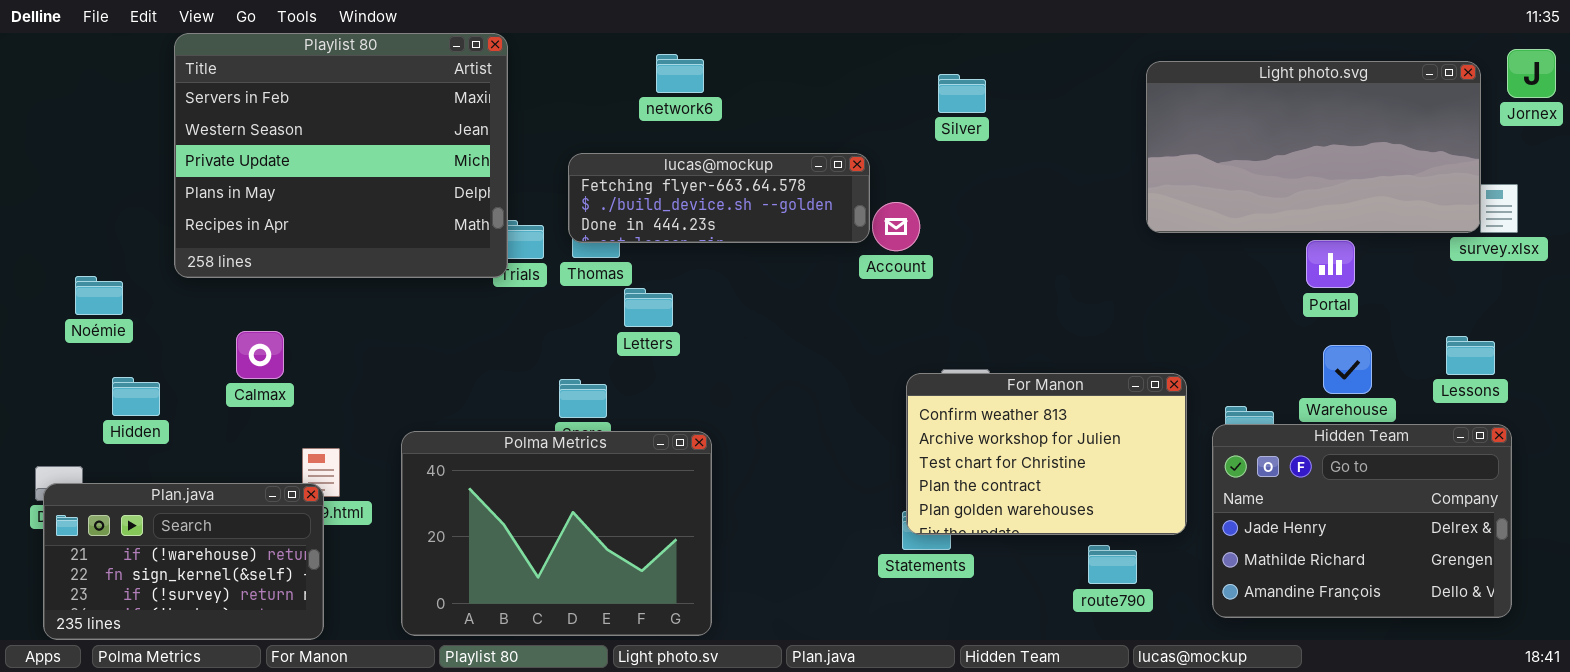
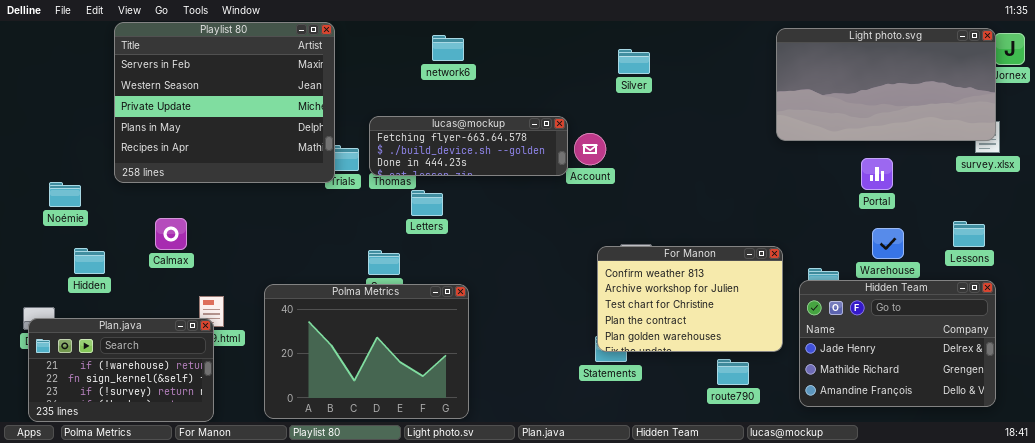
Light photo.svg: [1146,61,1481,233] -> [776,28,996,141], moved
lucas@mockup: [568,153,870,243] -> [369,116,568,176], moved

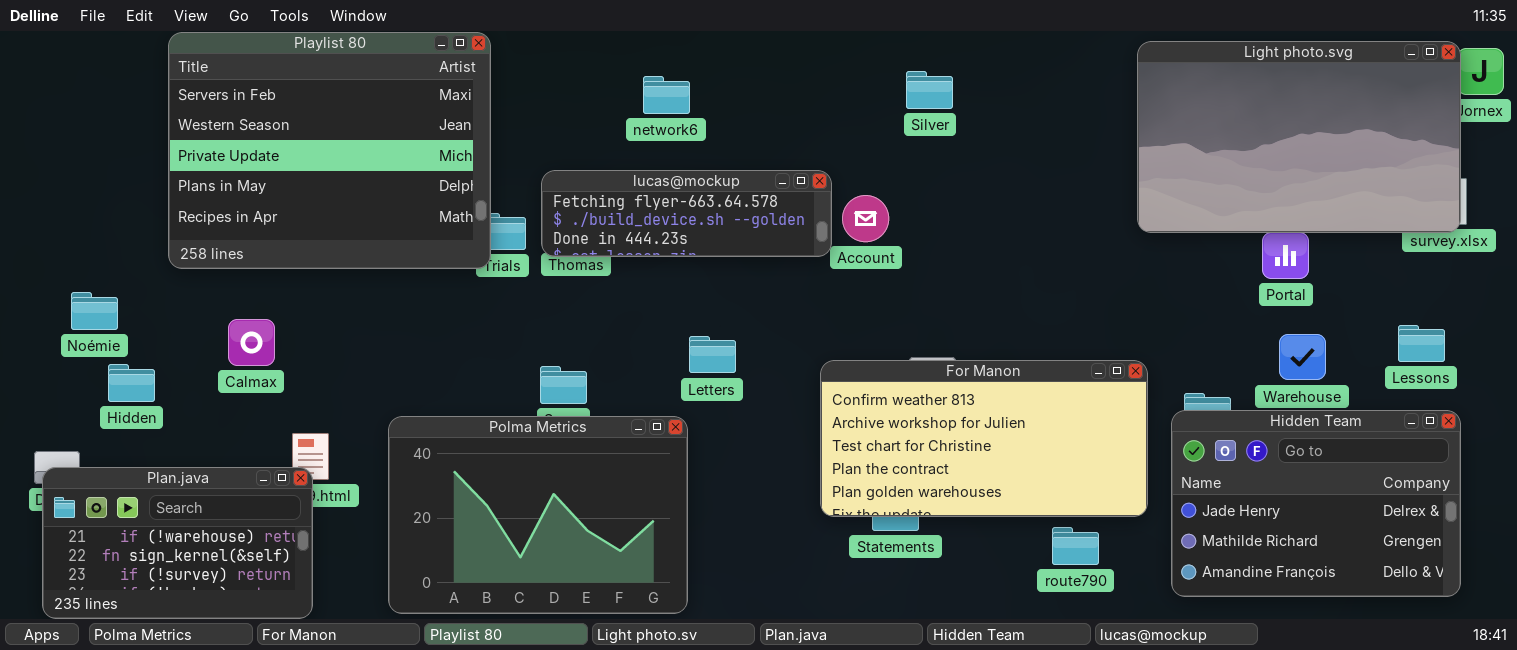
Light photo.svg: [776,28,996,141] -> [1137,41,1461,233], resized
network6: [432,35,464,61] -> [643,76,690,114], moved
Noémie: [49,182,81,207] -> [71,292,118,330], moved
Letters: [411,190,443,216] -> [689,336,736,373], moved
For Manon: [597,246,783,352] -> [820,360,1148,517], resized

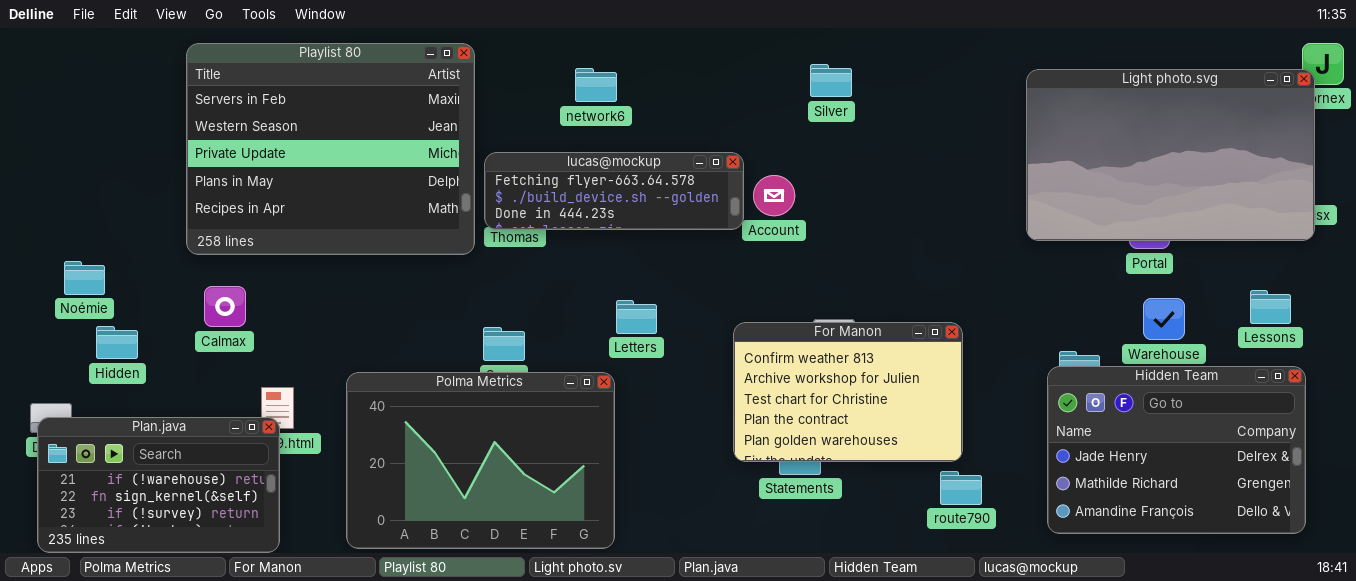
Playlist 80: [168,32,491,269] -> [186,43,475,255], moved
Light photo.svg: [1137,41,1461,233] -> [1026,69,1315,241], moved
For Manon: [820,360,1148,517] -> [733,322,963,462], resized

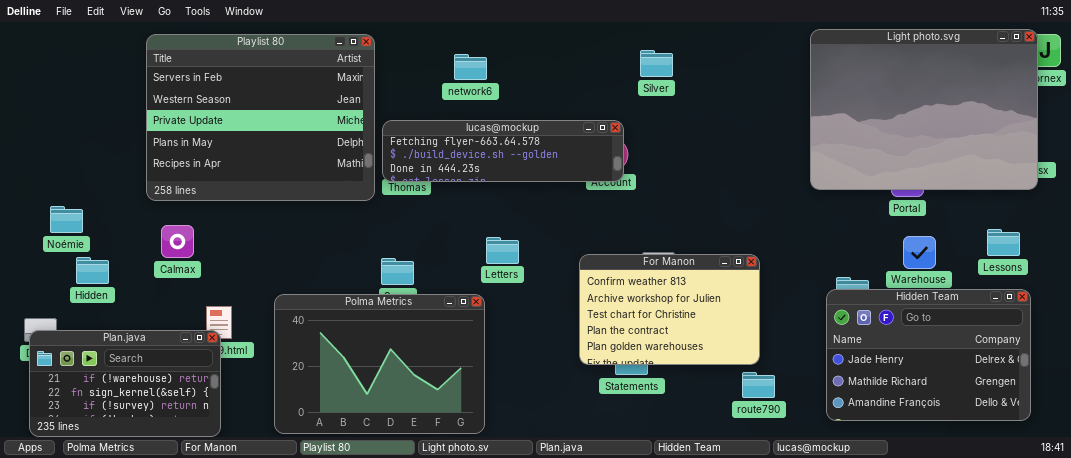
Light photo.svg: [1026,69,1315,241] -> [810,29,1038,190], resized
lucas@mockup: [484,152,744,230] -> [382,120,624,182], resized

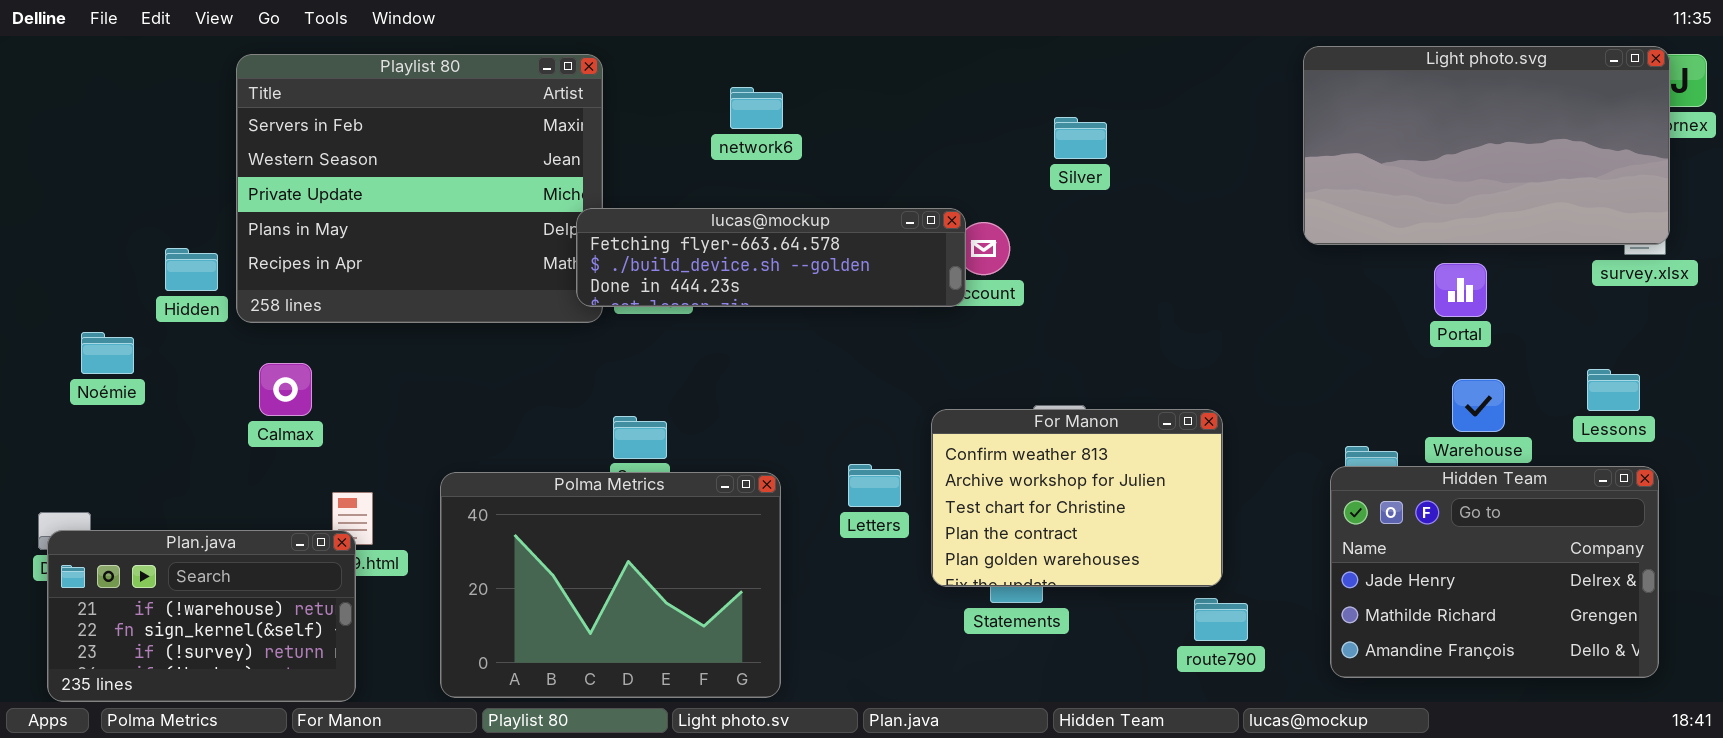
Light photo.svg: [810,29,1038,190] -> [1303,46,1670,245], resized
Silver: [640,50,673,77] -> [1054,117,1107,159], moved
lucas@mockup: [382,120,624,182] -> [576,208,966,307], moved
Letters: [486,237,519,264] -> [848,464,901,507], moved
Hidden: [76,257,109,284] -> [165,248,218,291], moved

